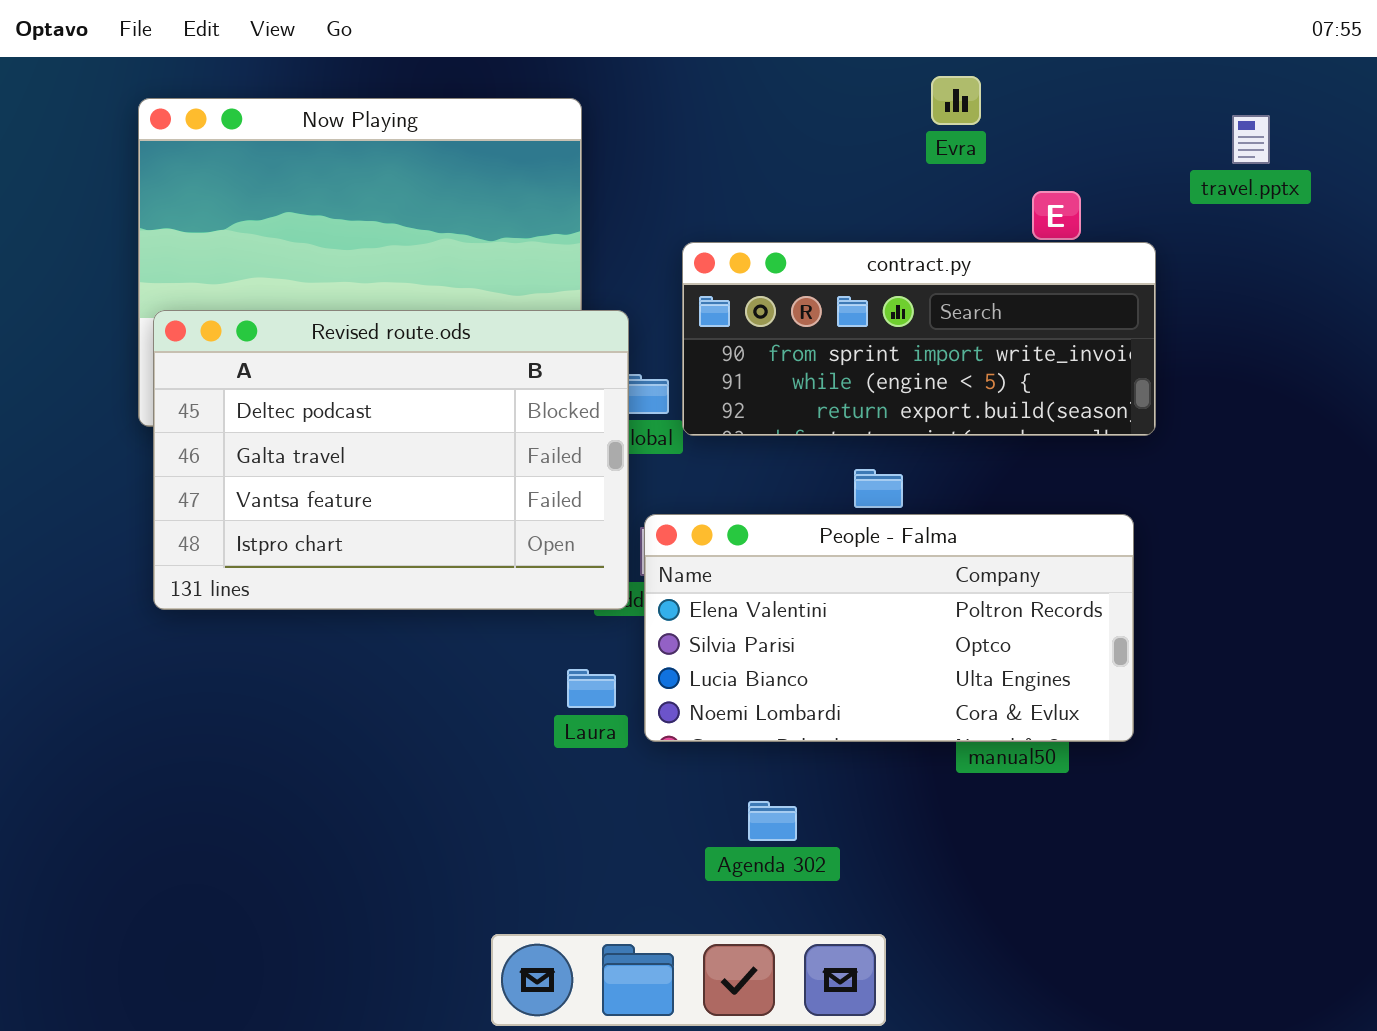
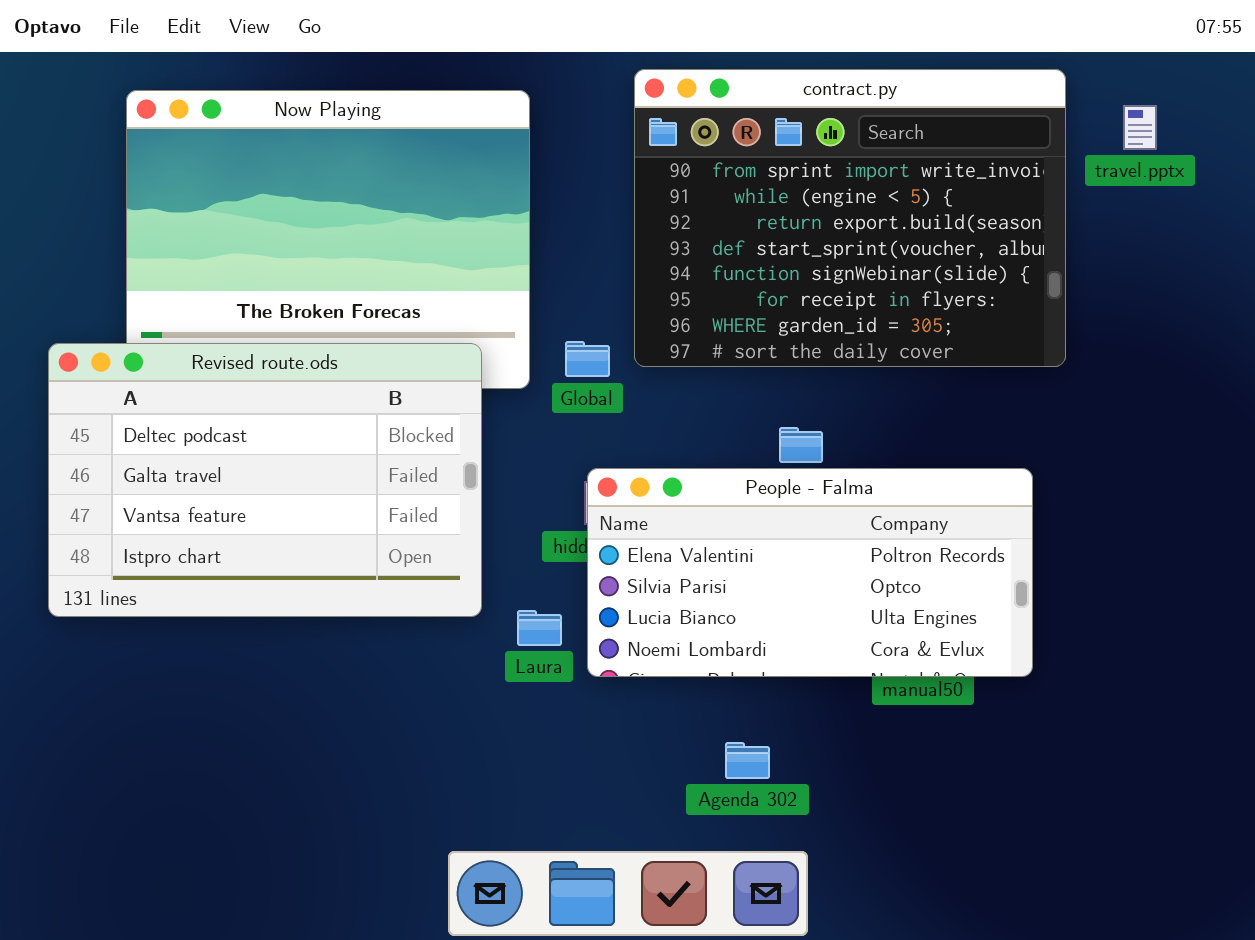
contract.py: [682,242,1156,436] -> [634,69,1066,367], moved, resized
Revised route.ods: [153,310,629,610] -> [48,343,482,617], moved
Agenda 302: [748,801,797,841] -> [725,742,770,779], moved

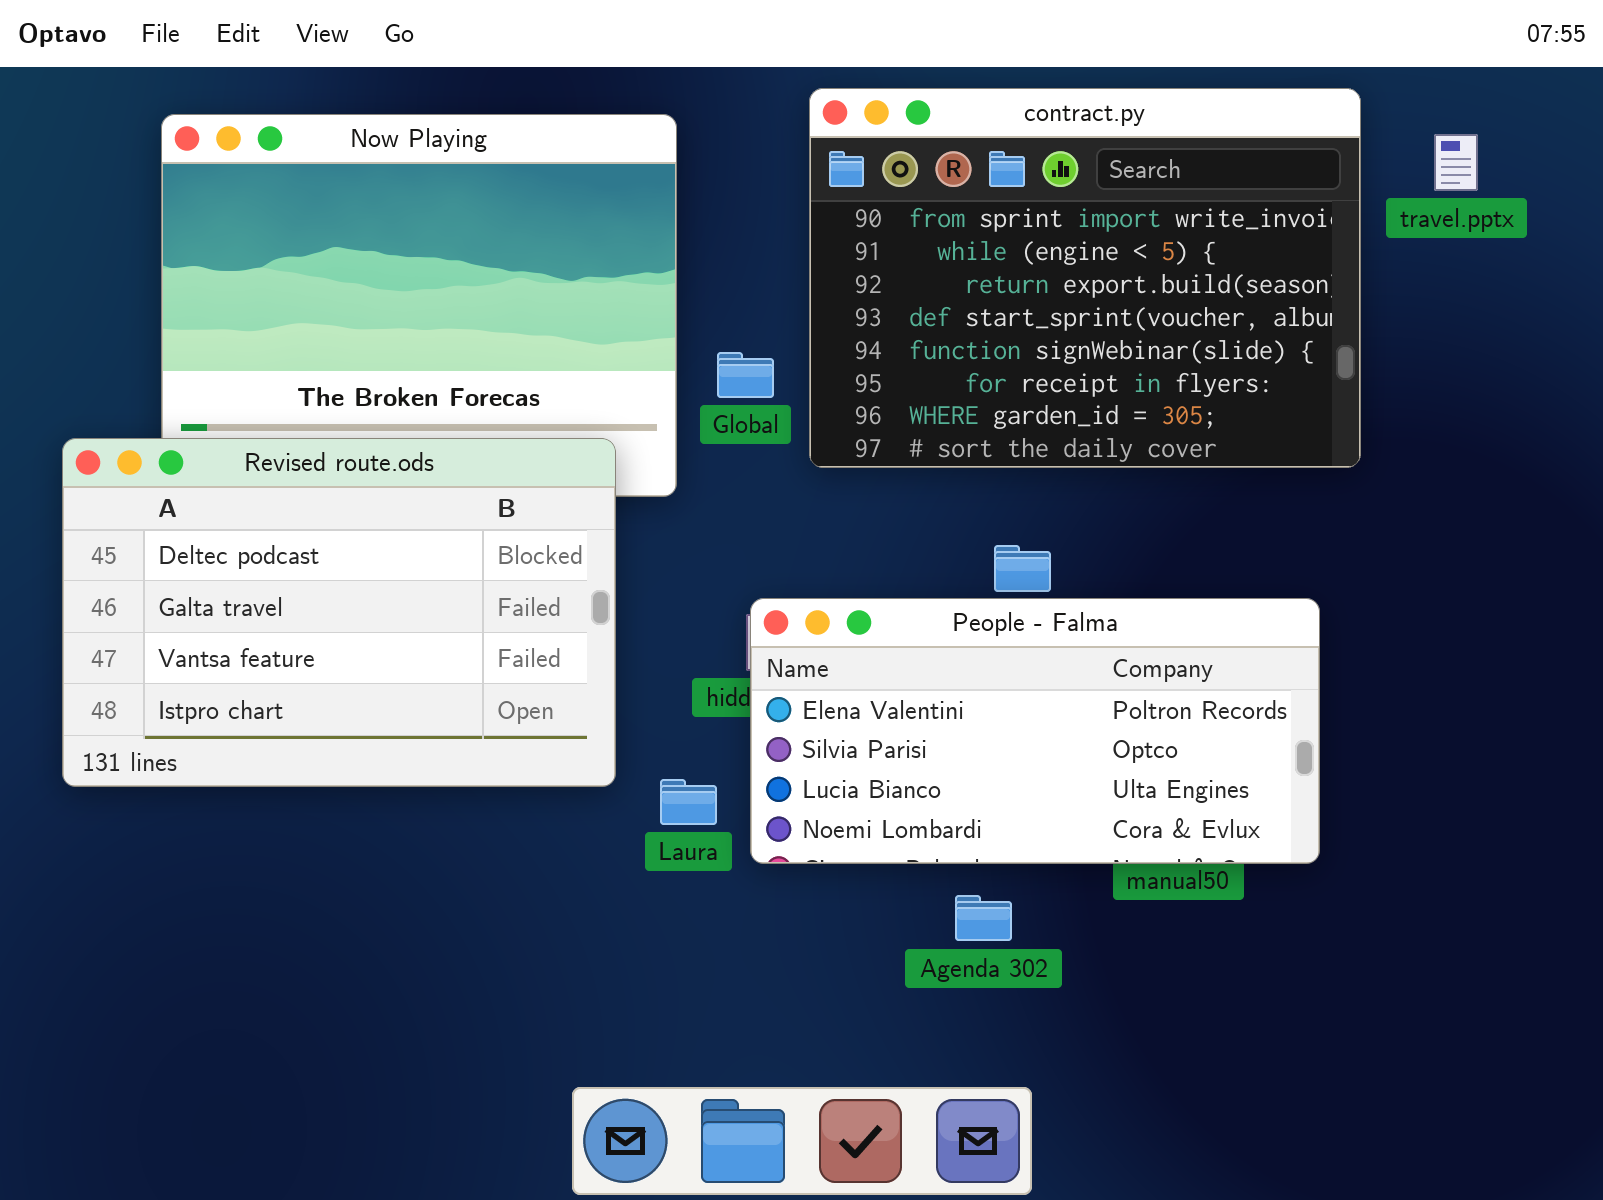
Global: [565,341,610,377] -> [717,352,774,398], moved
Agenda 302: [725,742,770,779] -> [955,895,1012,941], moved

